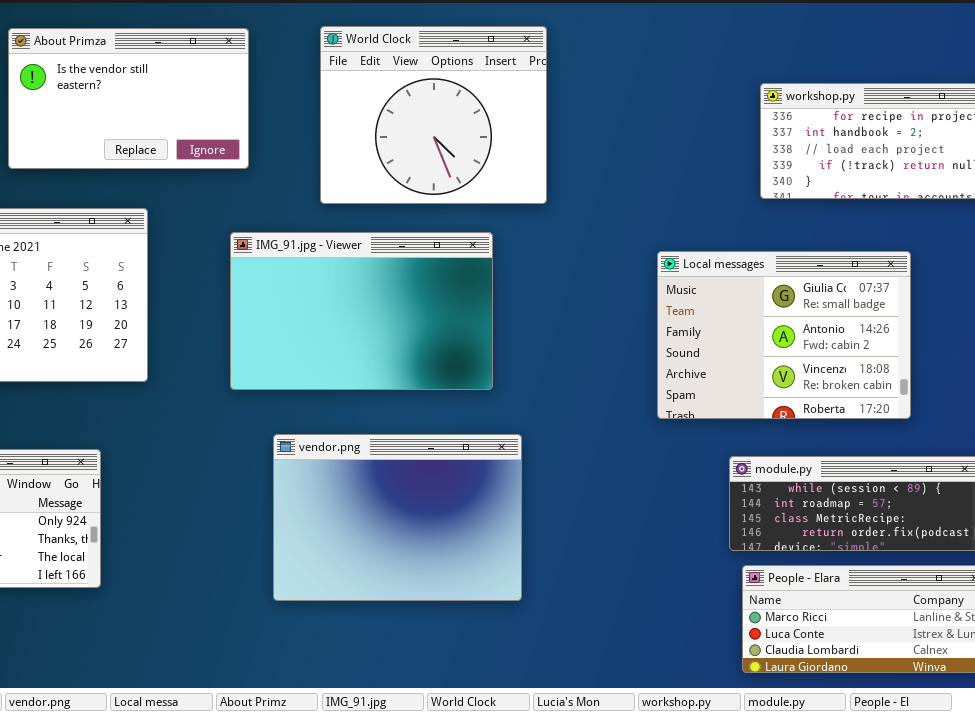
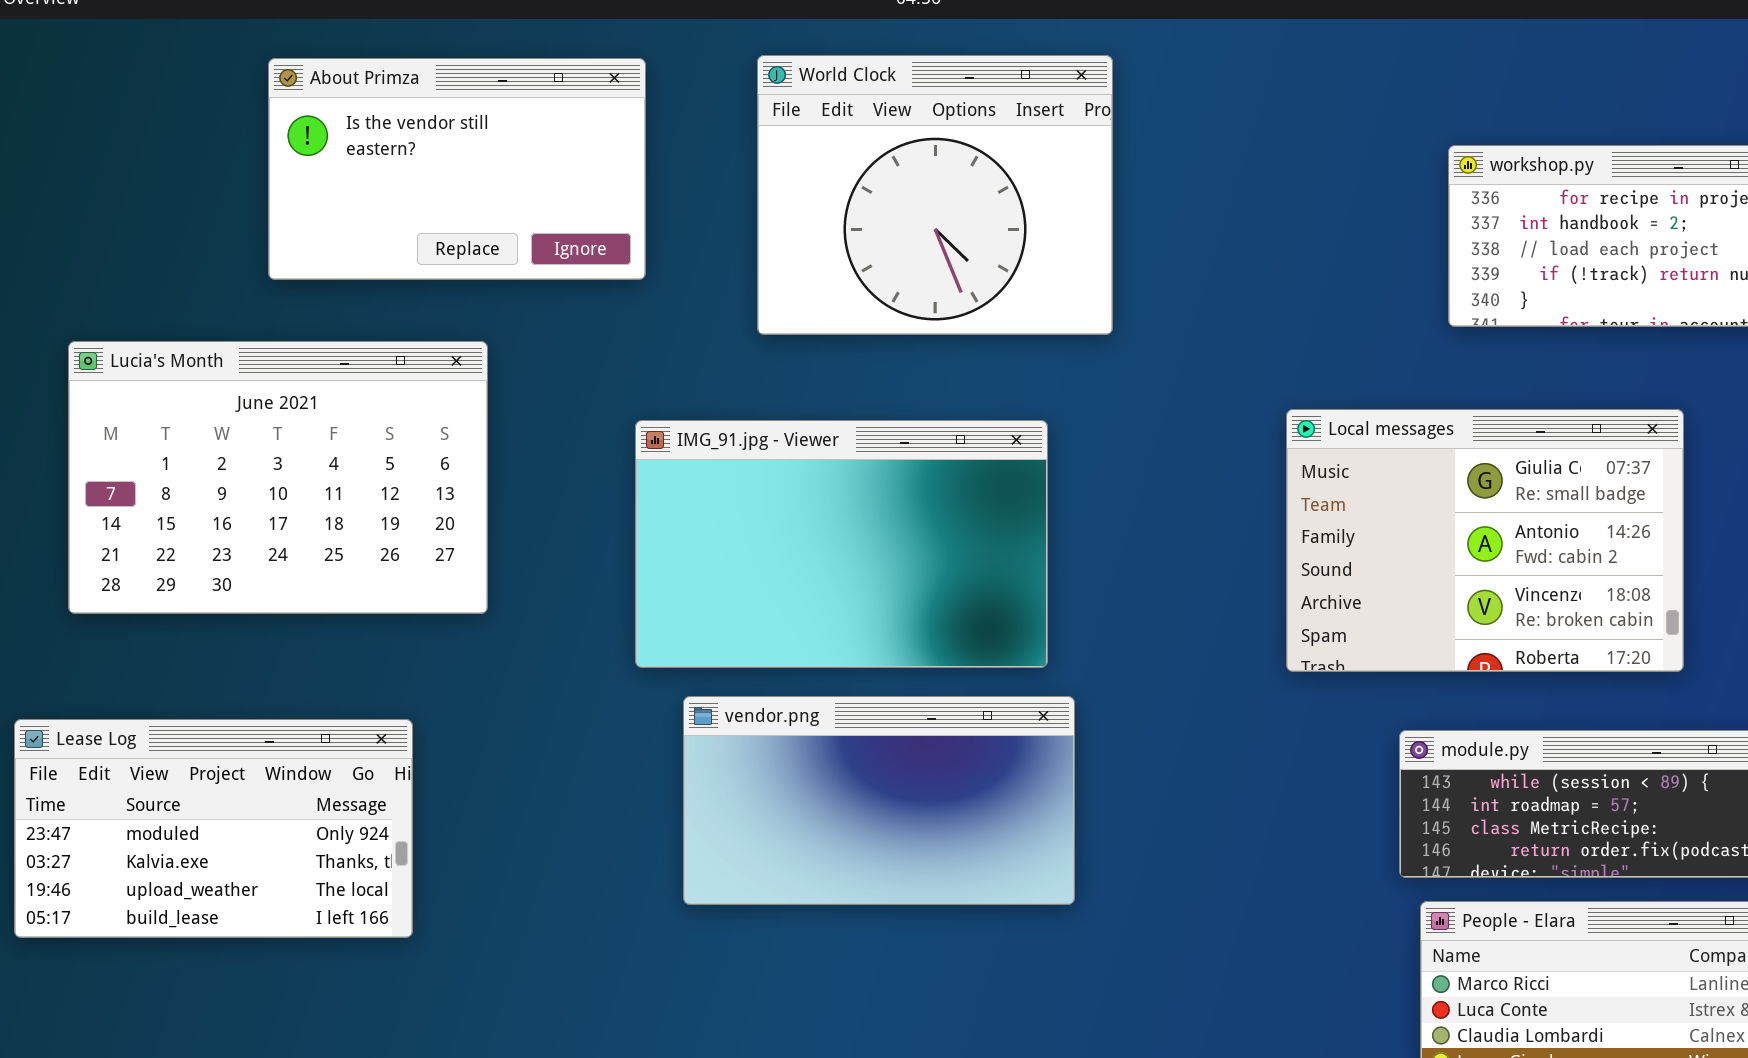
IMG_91.jpg - Viewer: [230,232,493,390] -> [635,420,1048,668], moved
vendor.png: [273,434,522,601] -> [683,696,1075,905], resized

